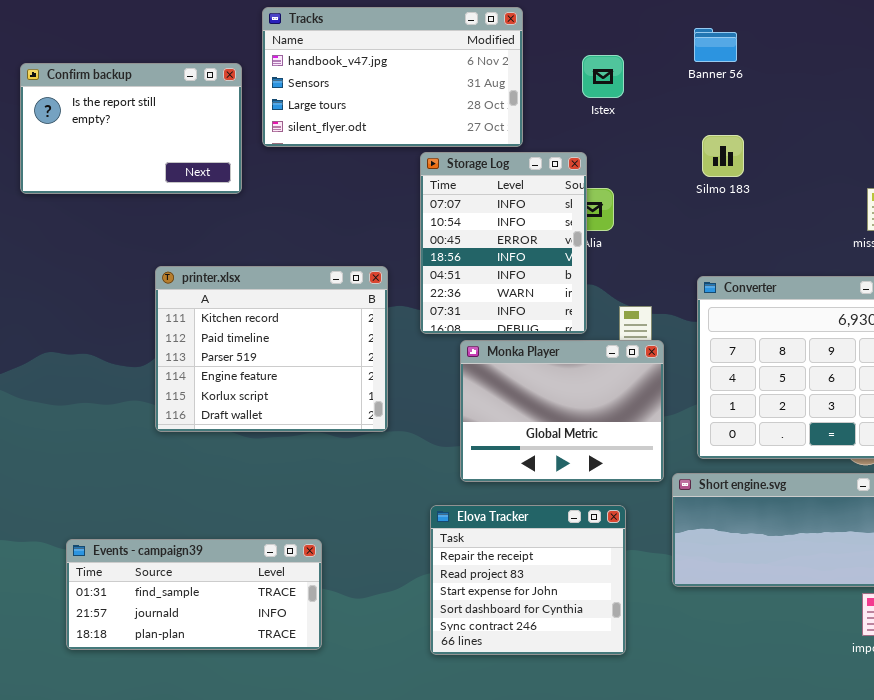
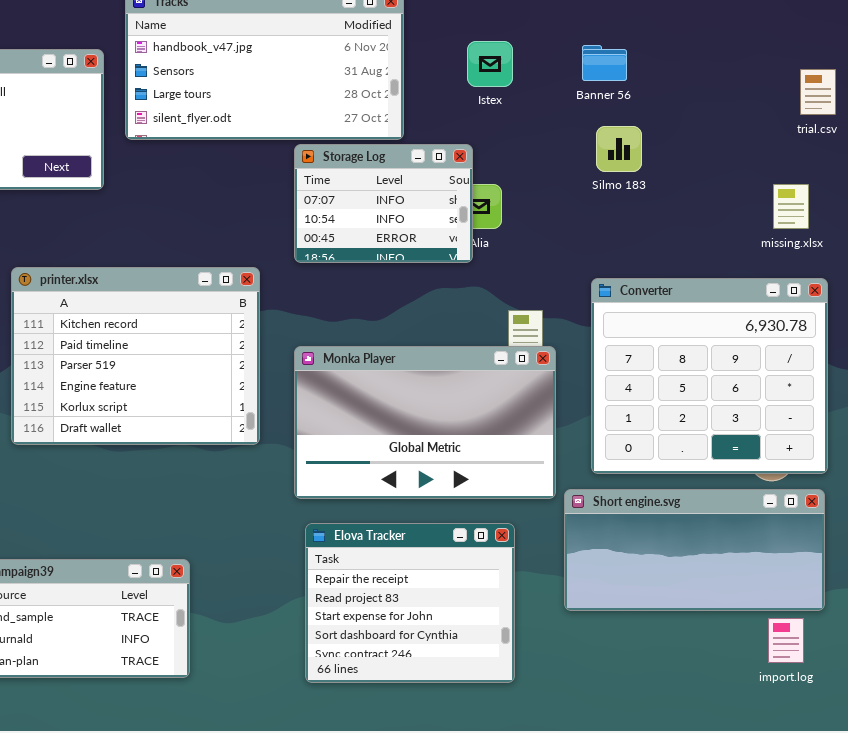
Banner 56: [694,28,737,62] -> [582,45,627,81], moved
Storage Log: [420,152,587,334] -> [294,144,473,263], resized
Monka Player: [460,340,664,482] -> [294,346,556,499], resized

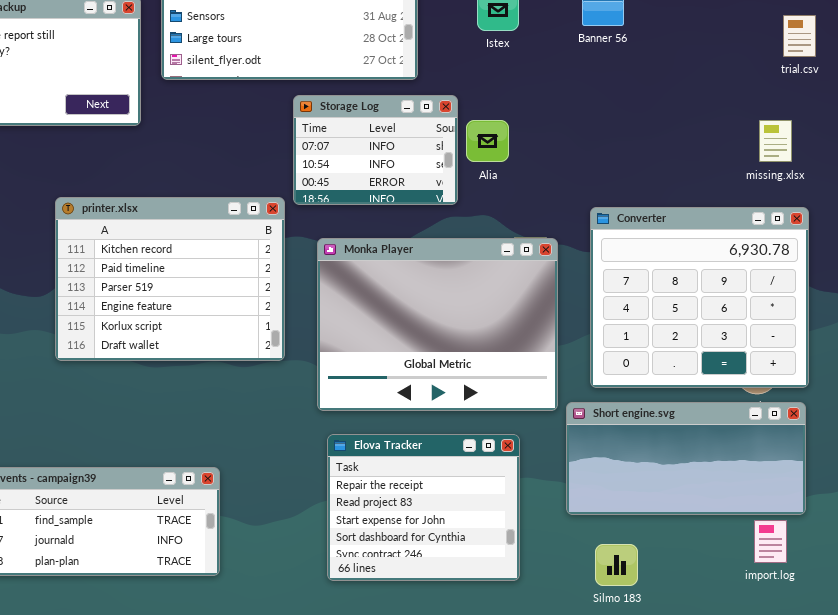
Silmo 183: [596,126,642,172] -> [595,544,638,586], moved
Storage Log: [294,144,473,263] -> [293,95,458,205], moved
Monka Player: [294,346,556,499] -> [317,238,558,411], resized

